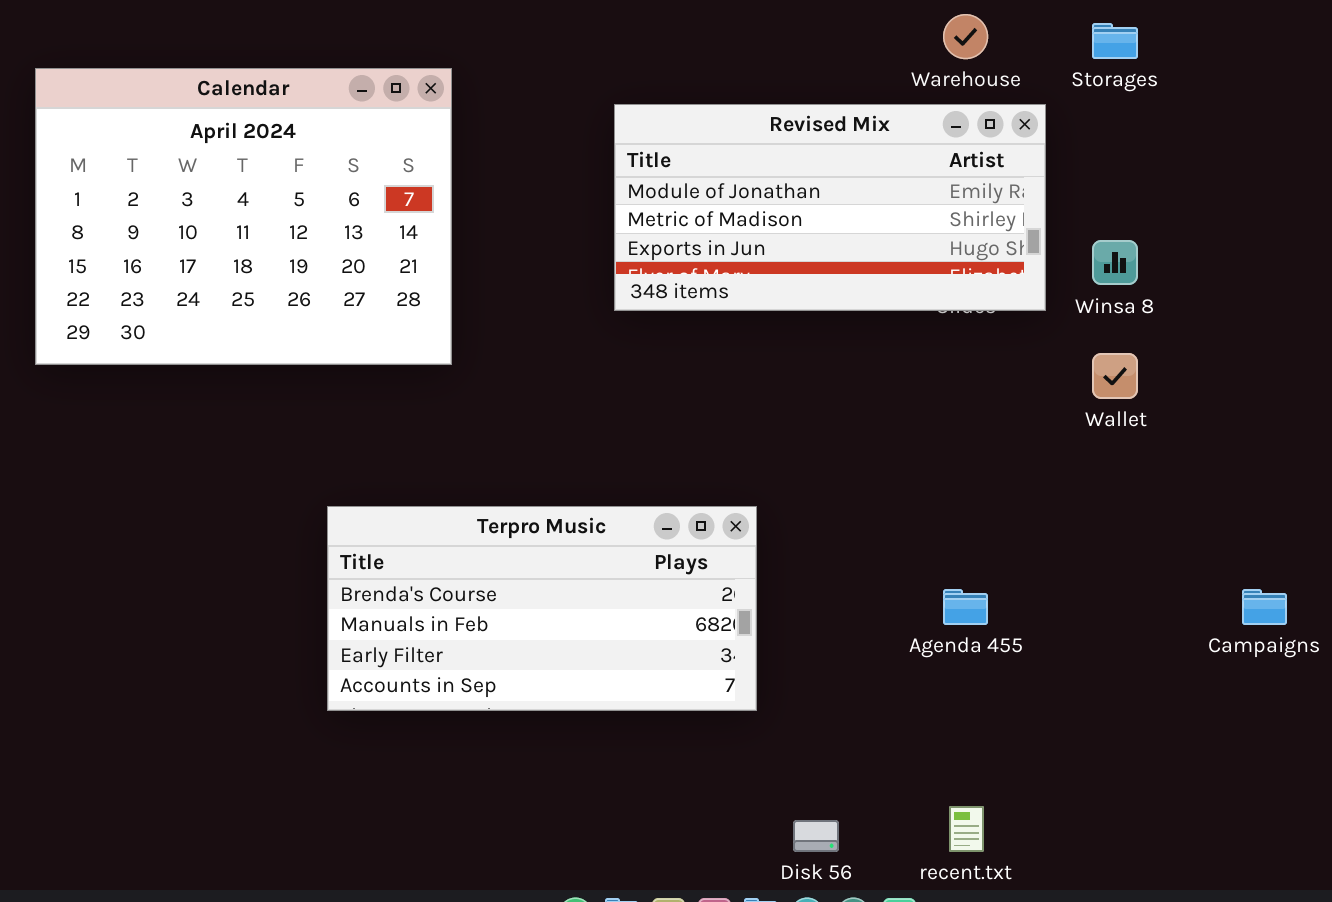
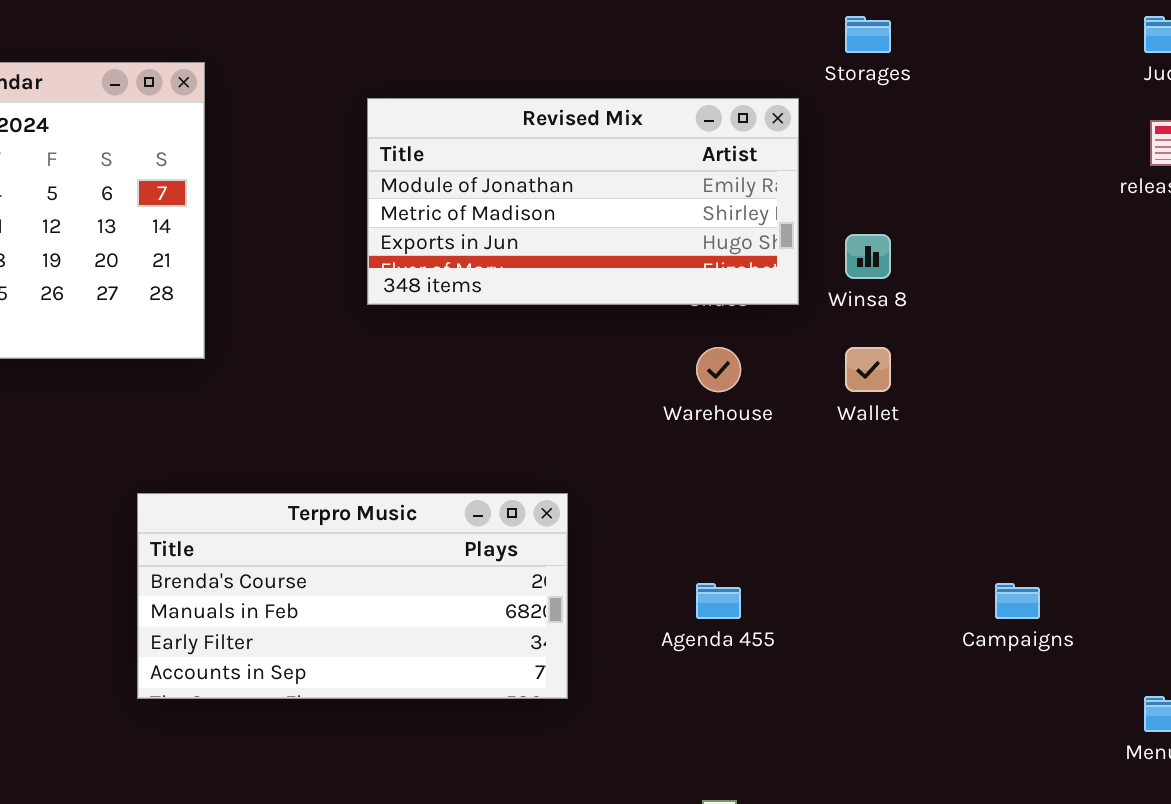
Warehouse: [943,14,988,59] -> [696,347,741,392], moved
Terpro Music: [327,506,757,711] -> [137,493,568,699], moved

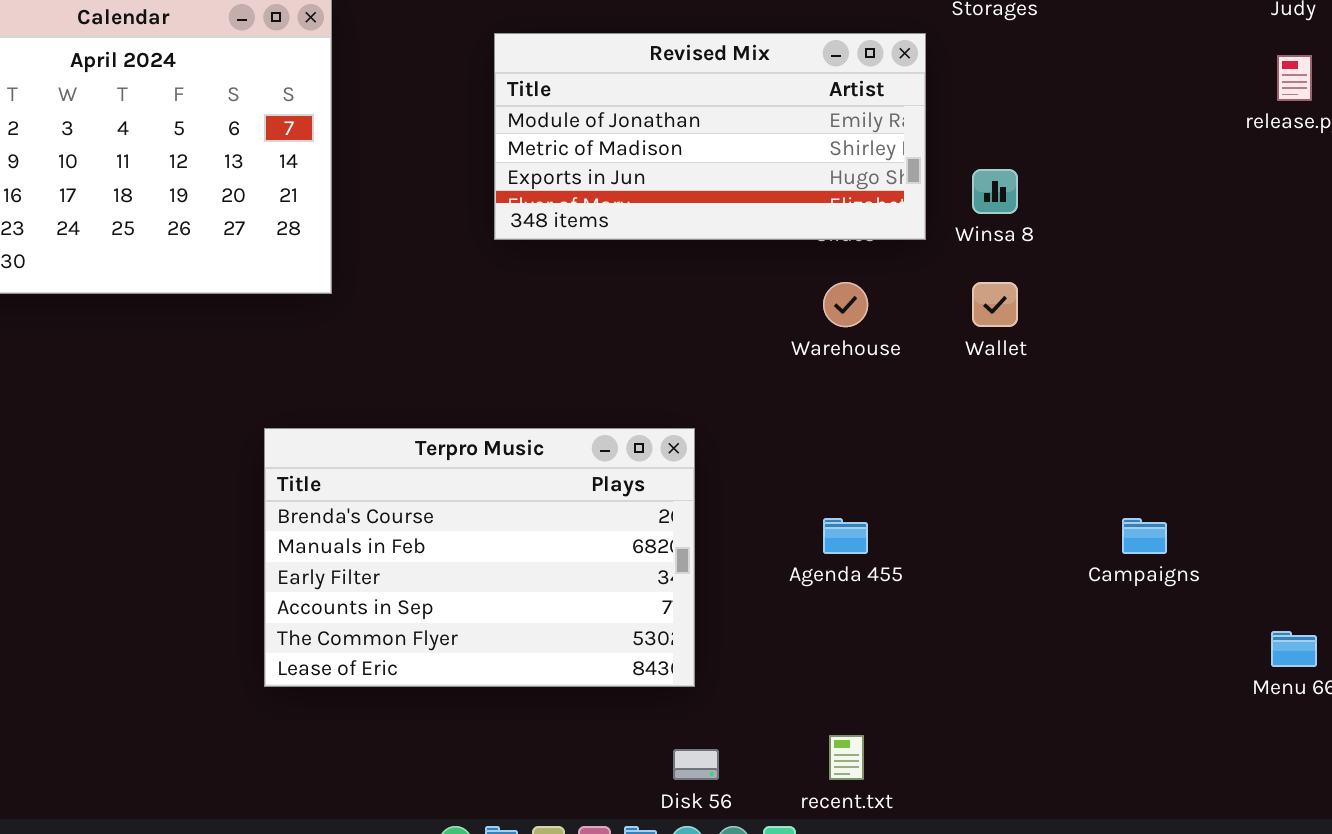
Terpro Music: [137,493,568,699] -> [264,428,695,687], resized

